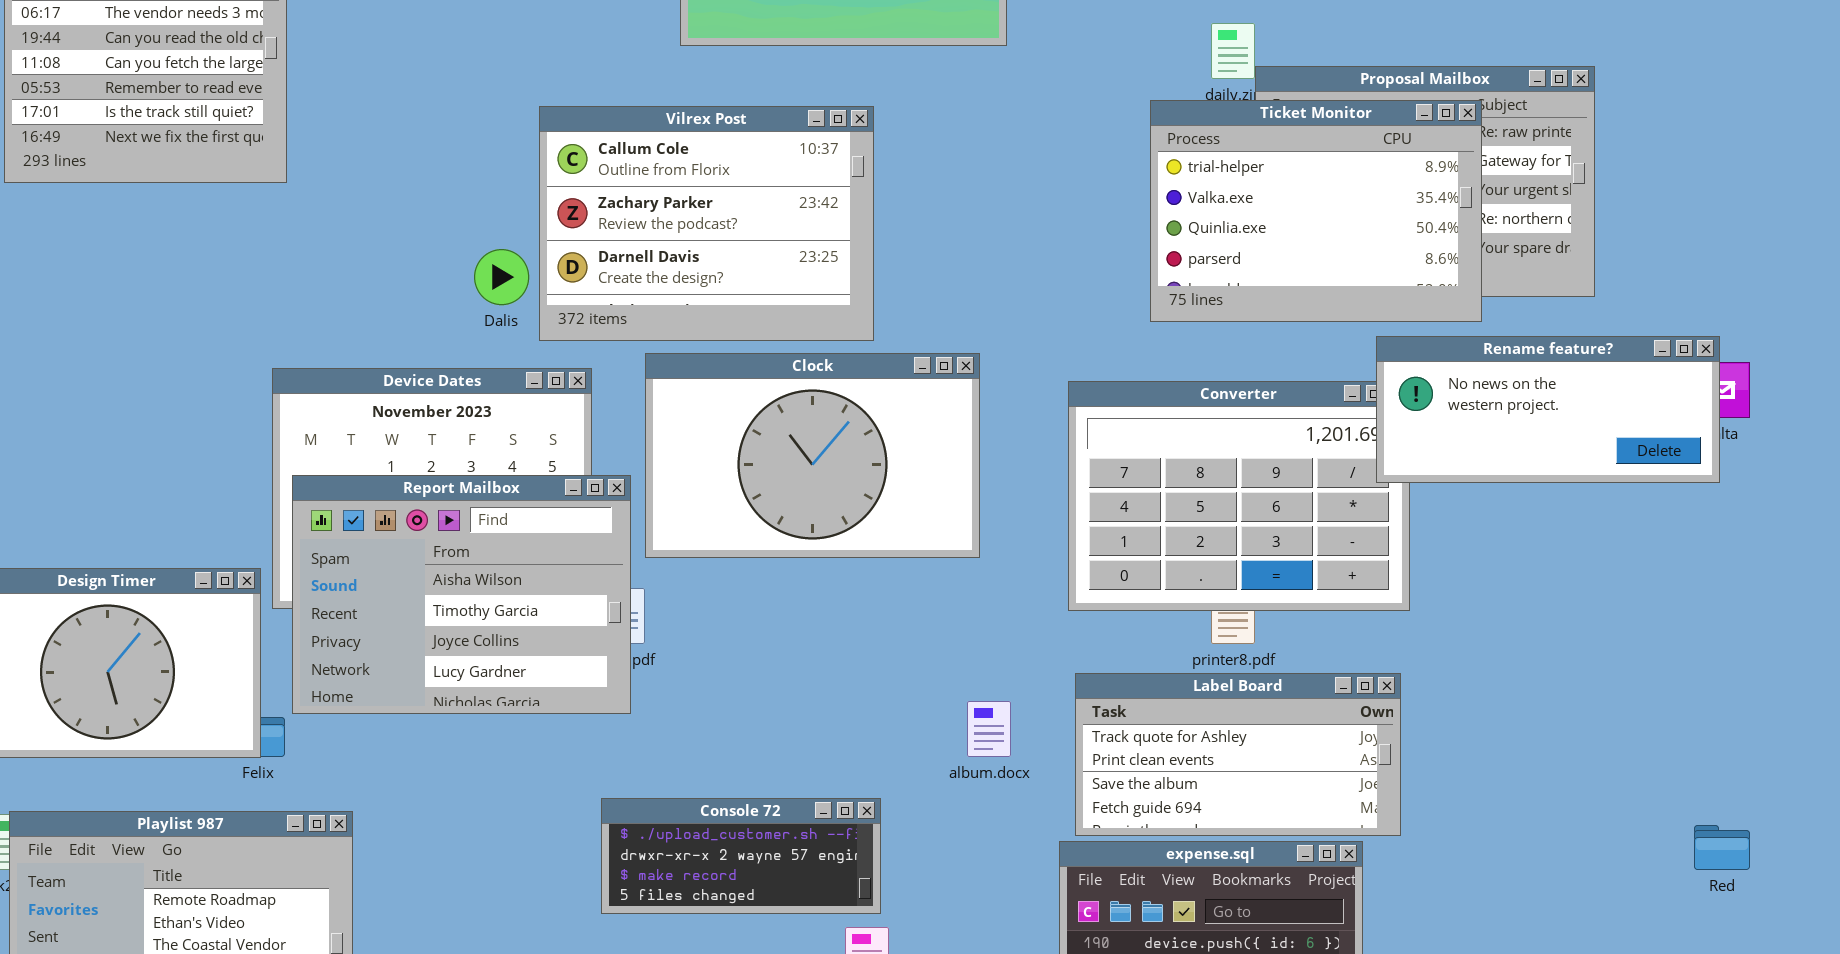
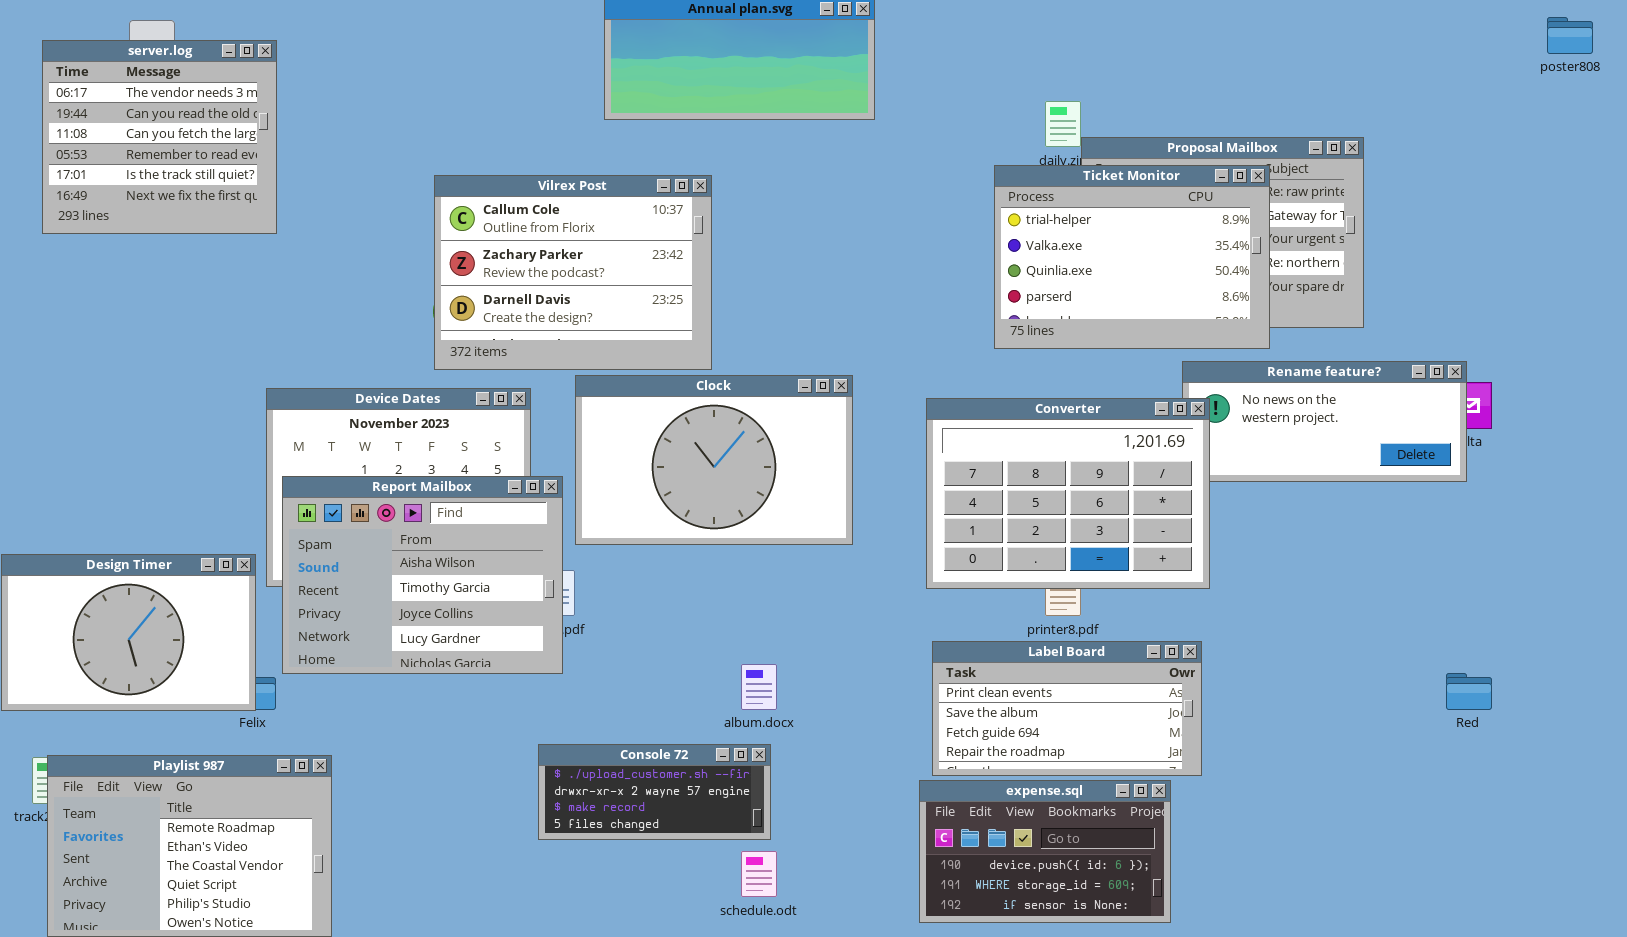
Vilrex Post: [539,106,874,341] -> [434,175,712,370], moved
Converter: [1068,381,1410,611] -> [926,398,1210,589], raised
Label Board: [1075,673,1401,836] -> [932,641,1202,776], scrolled down 1 row
album.docx: [967,701,1011,757] -> [741,664,777,710], moved
Red: [1694,825,1750,870] -> [1446,673,1492,710], moved

